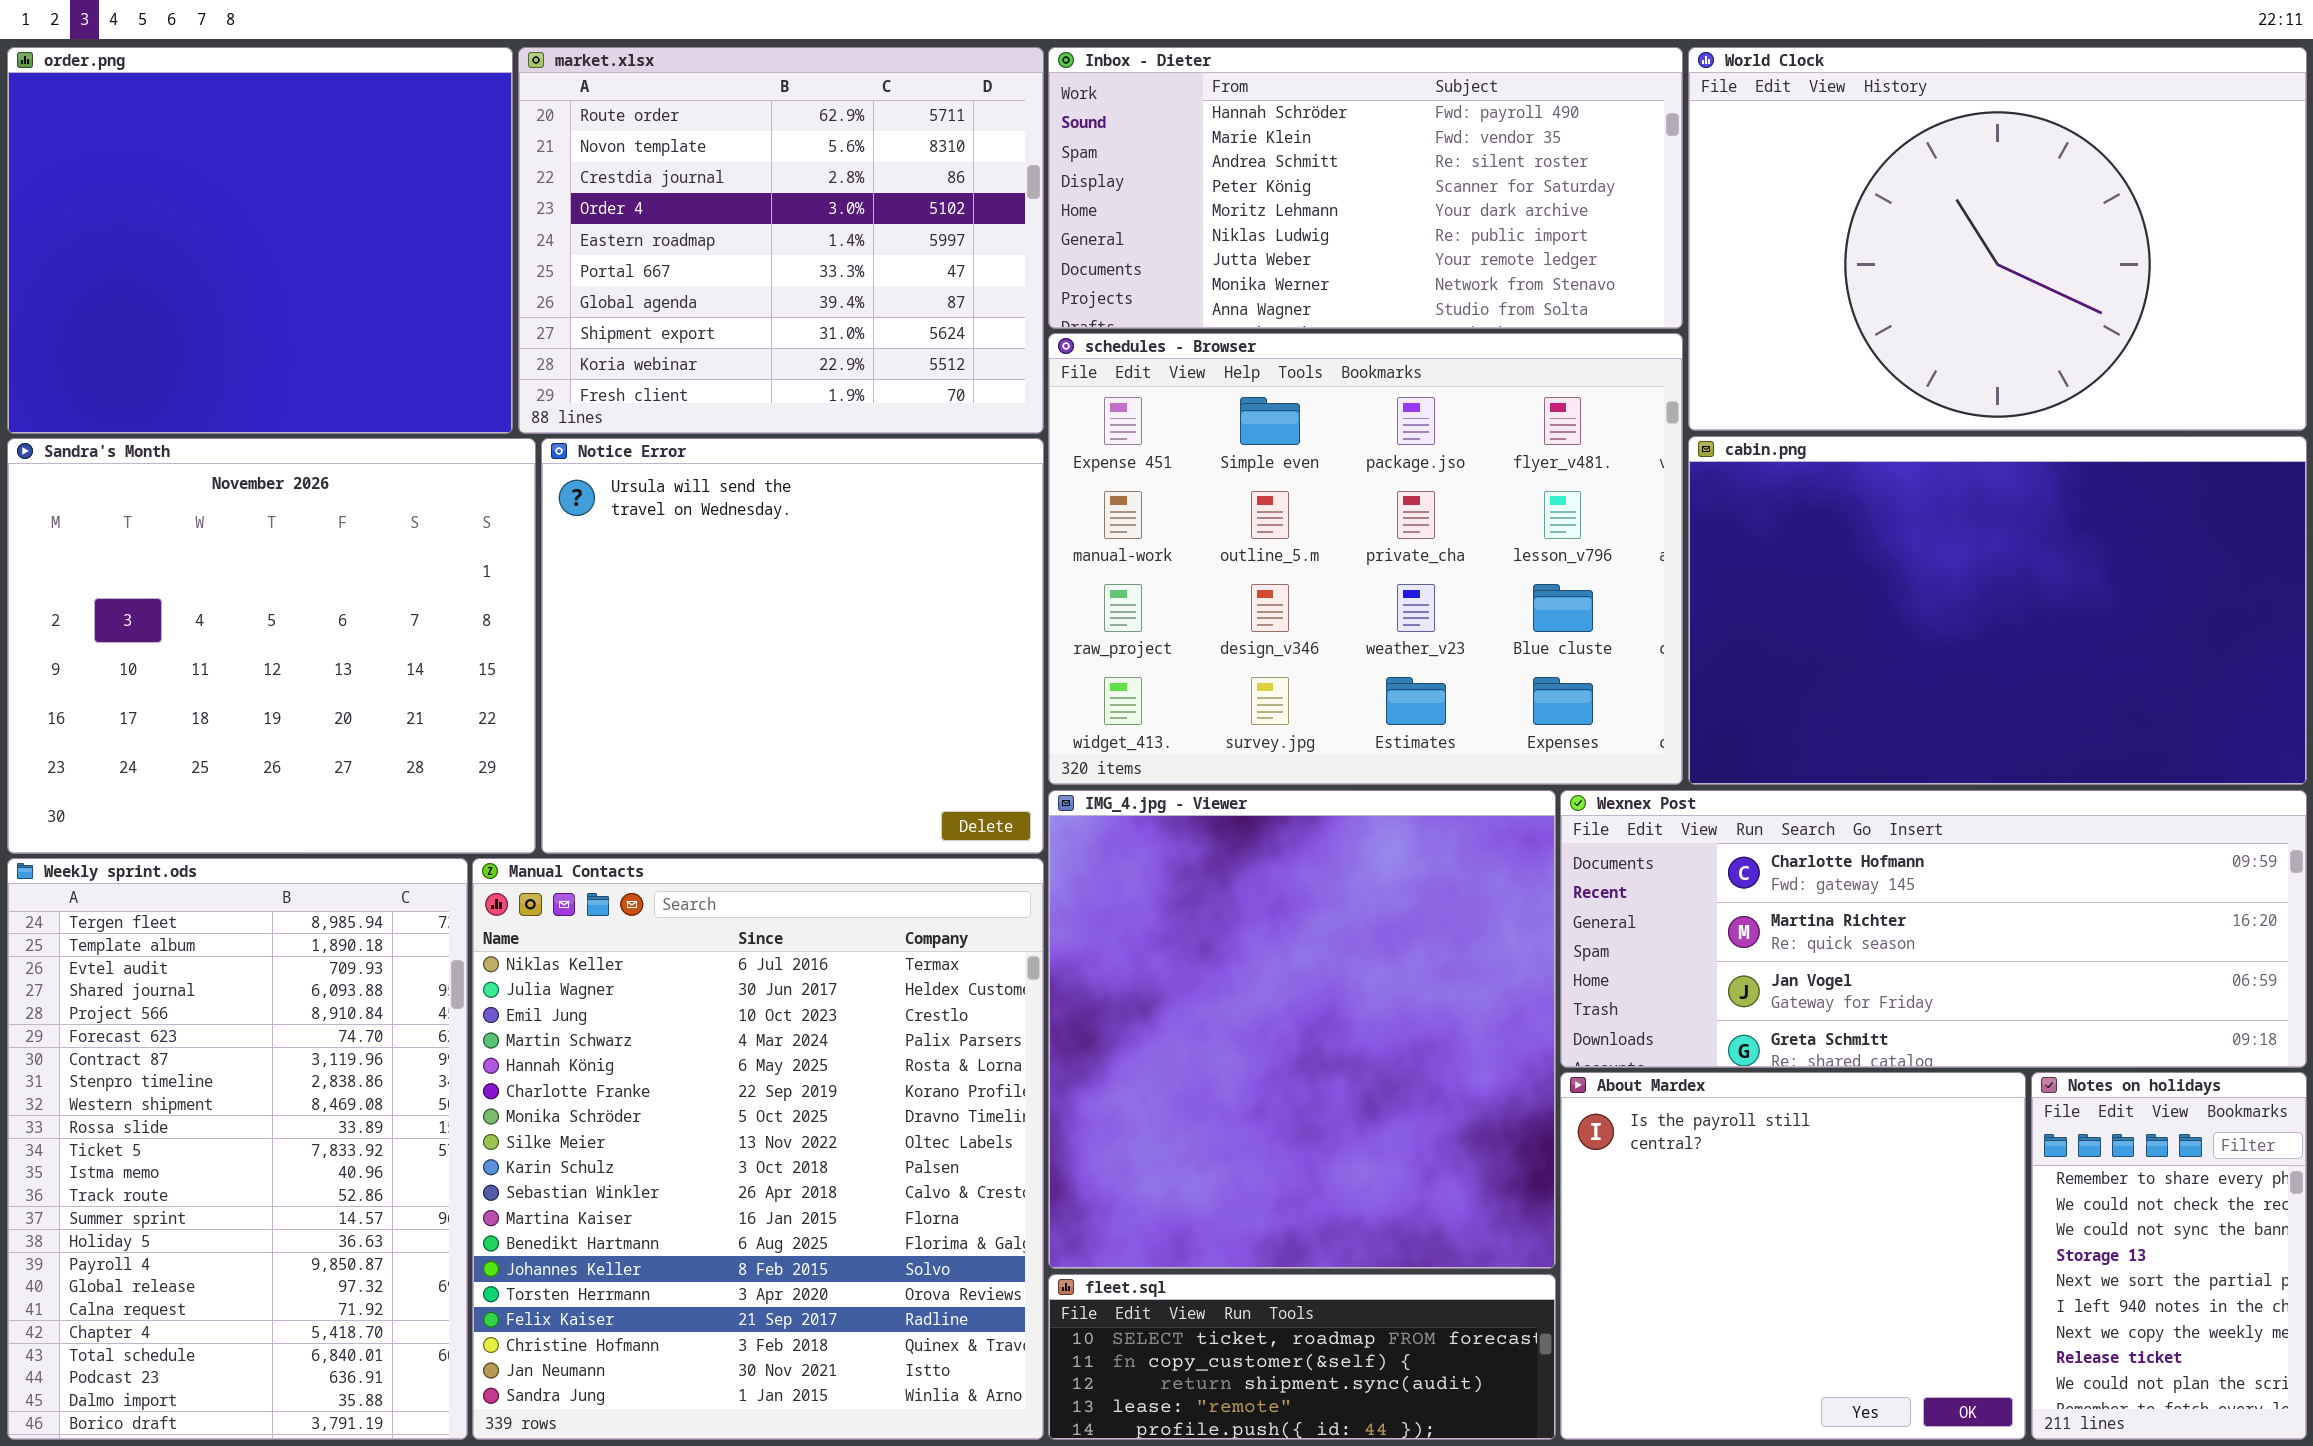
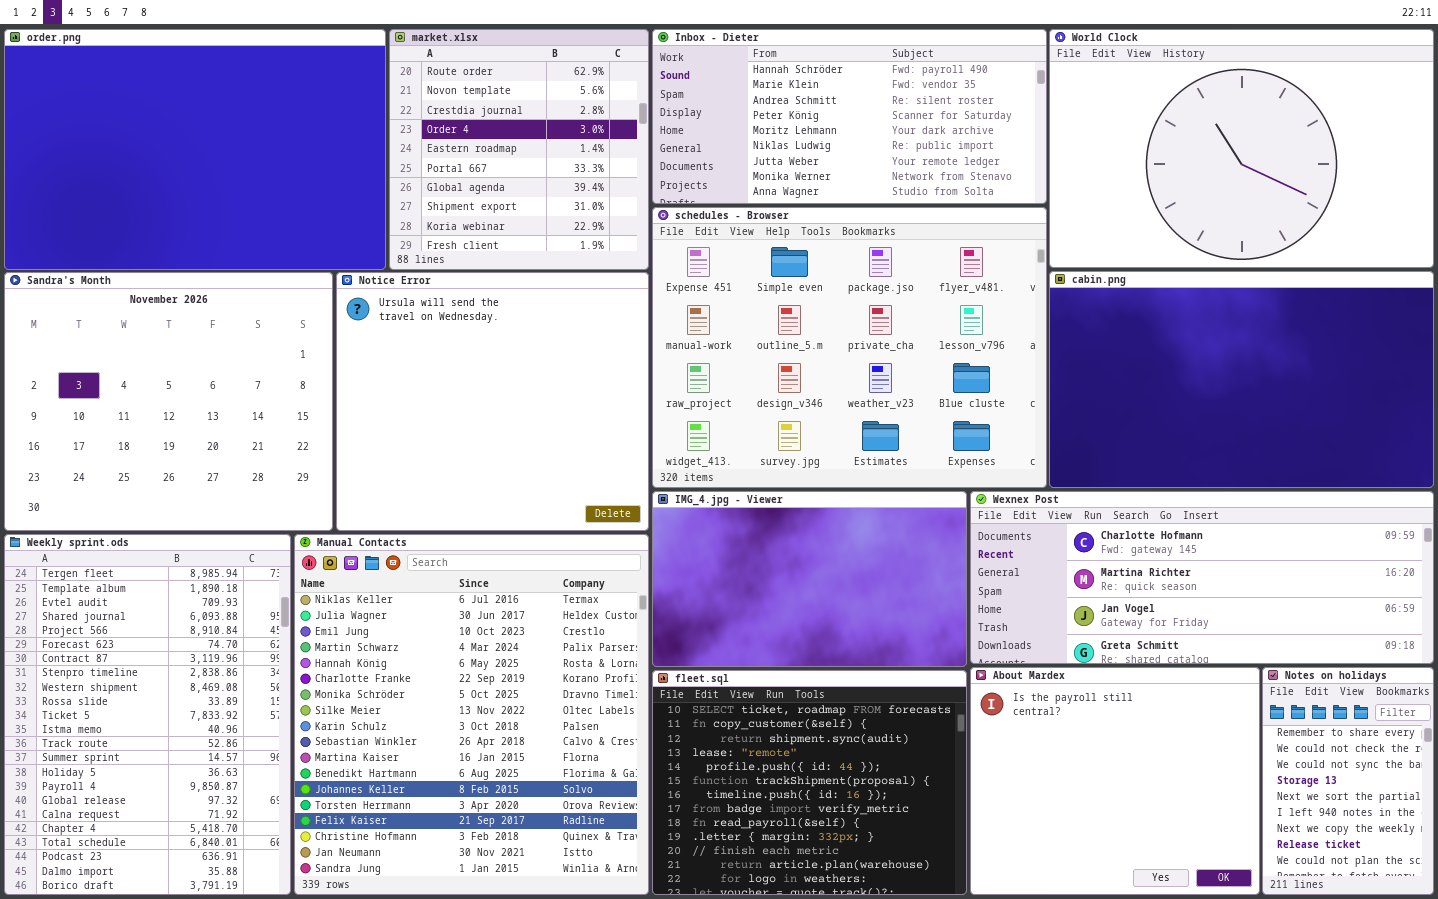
order.png: [7,47,513,434] -> [4,29,386,270], resized
market.xlsx: [518,47,1044,434] -> [389,29,649,270], resized
IMG_4.jpg - Viewer: [1048,790,1556,1269] -> [652,491,967,667], resized
fleet.sql: [1048,1274,1556,1440] -> [652,670,967,895], resized

